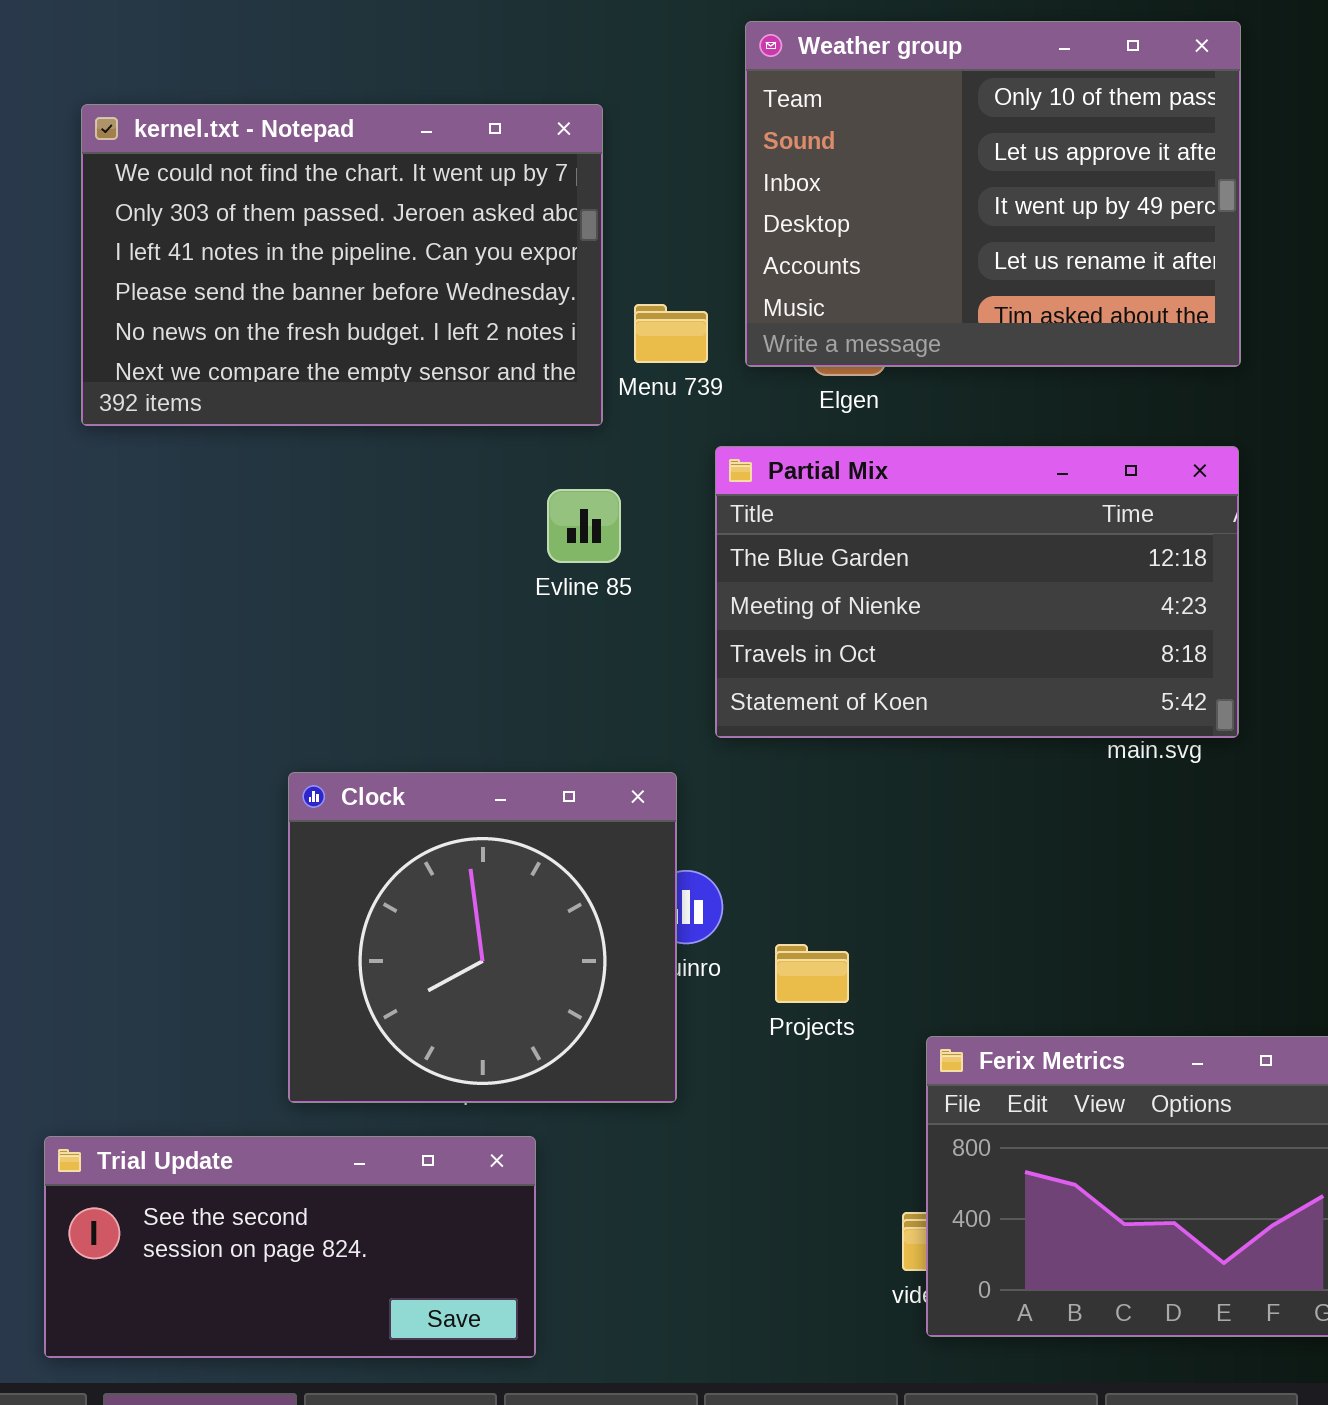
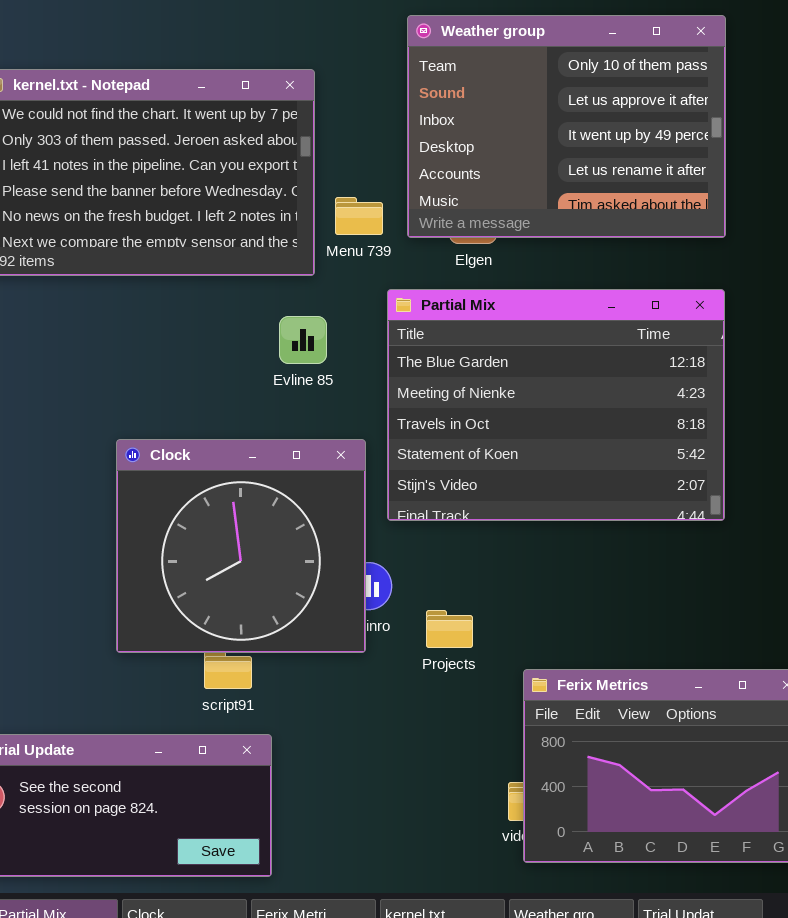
Partial Mix: [715,446,1239,738] -> [387,289,725,521], resized
Clock: [288,772,677,1103] -> [116,439,366,653], moved

